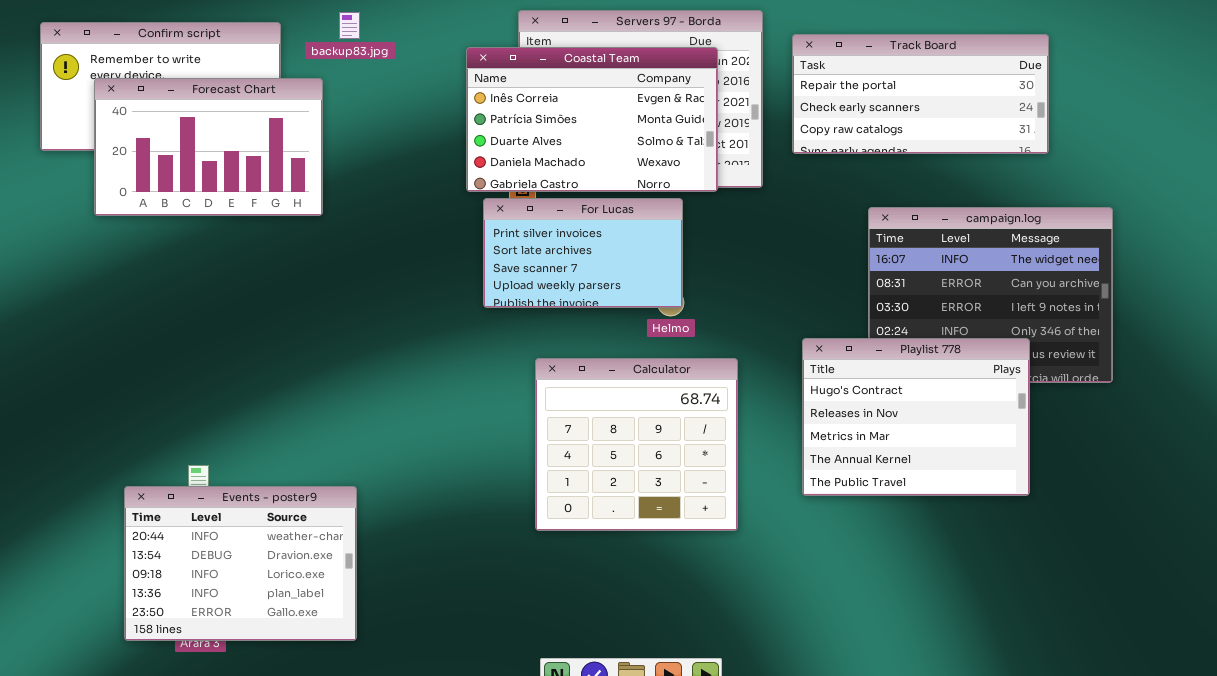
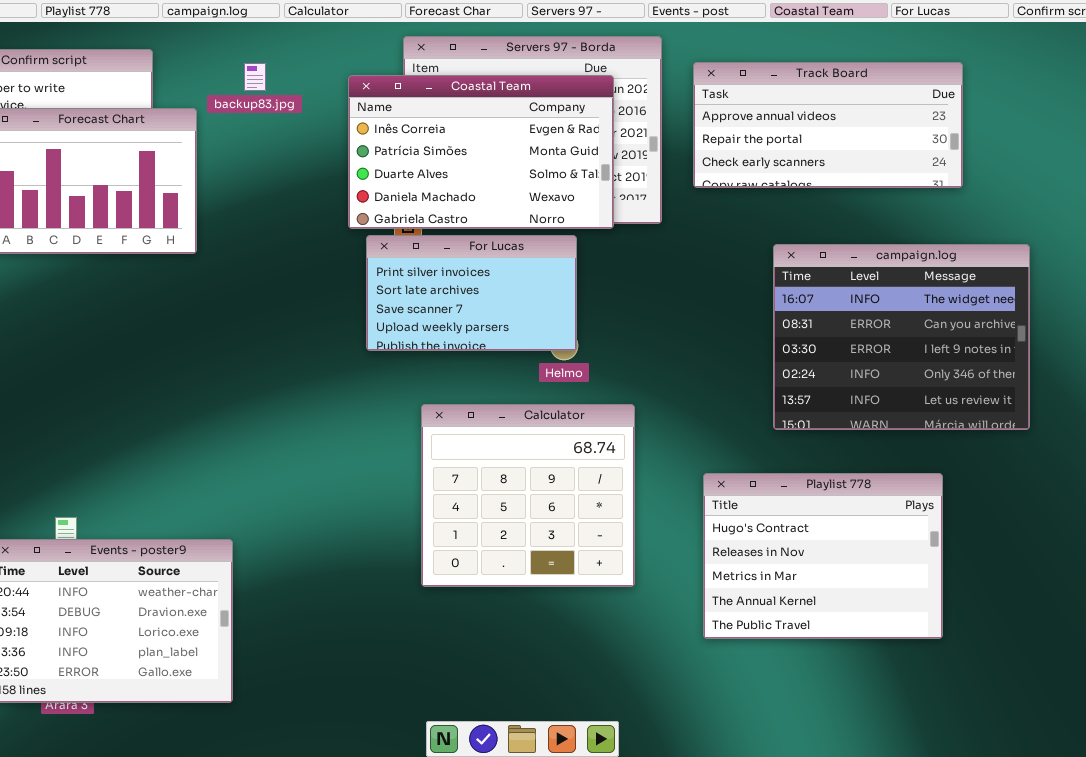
backup83.jpg: [339,12,360,39] -> [244,63,266,91], moved
Track Board: [792,34,1049,154] -> [693,62,963,188], scrolled up 1 row
Playlist 778: [802,338,1030,496] -> [703,473,943,639], moved

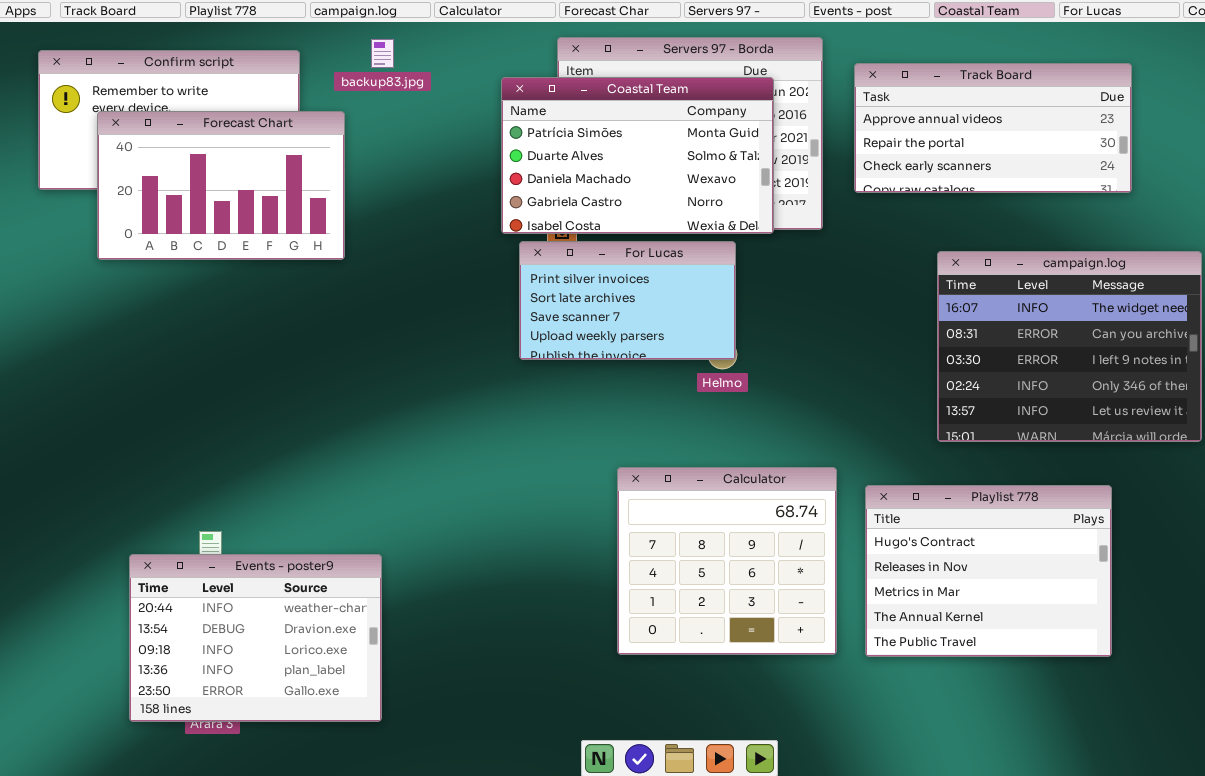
backup83.jpg: [244,63,266,91] -> [371,39,394,68], moved
Coastal Team: [348,75,614,229] -> [501,77,774,234], scrolled down 1 row
Calculator: [421,404,635,587] -> [617,467,837,655], moved

